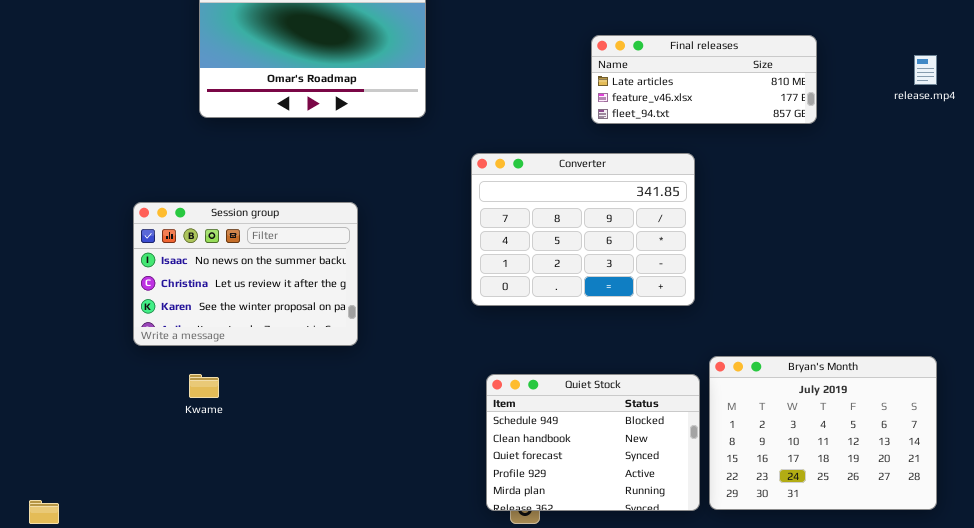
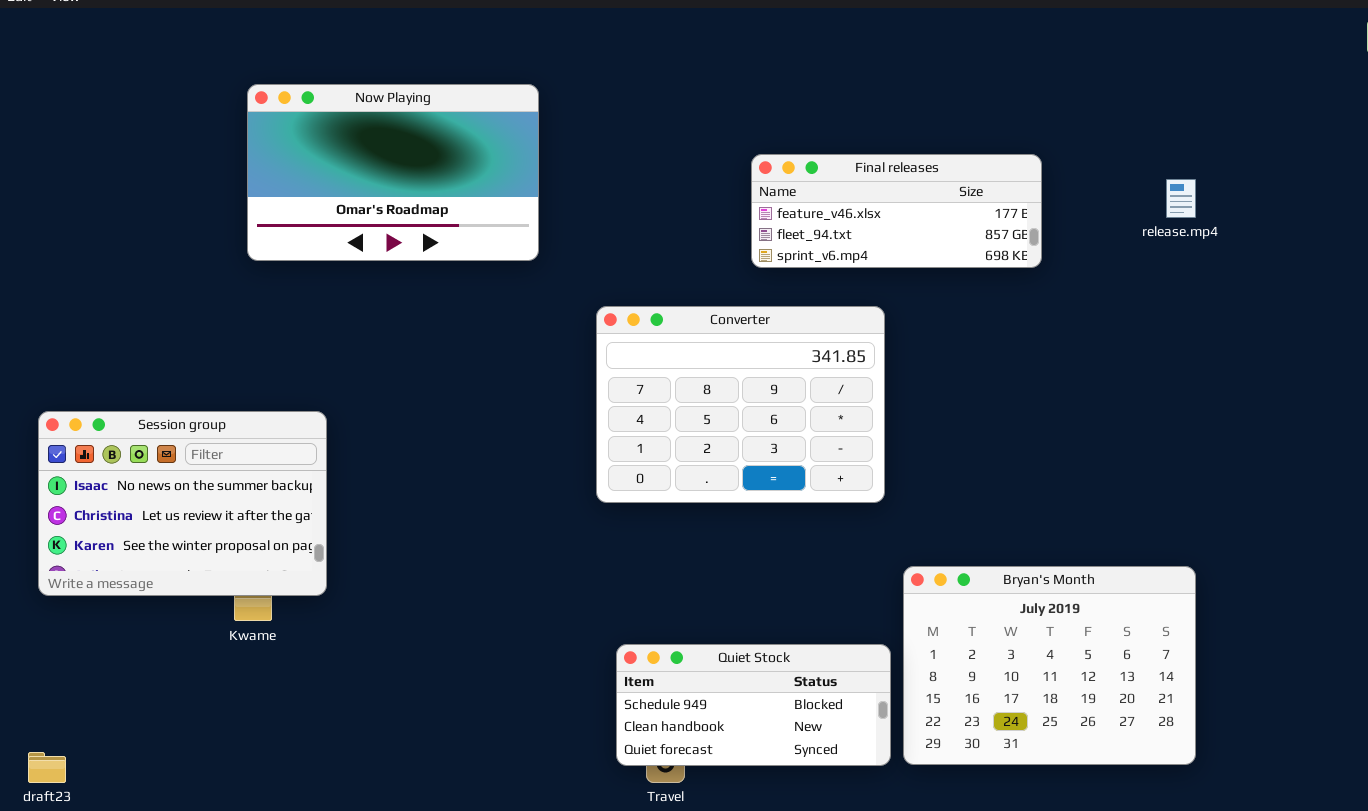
Final releases: [591,35,817,124] -> [751,154,1042,268], scrolled down 1 row
Session group: [133,202,358,346] -> [38,411,327,596], moved
Quiet Stock: [486,374,700,511] -> [616,644,891,766], resized

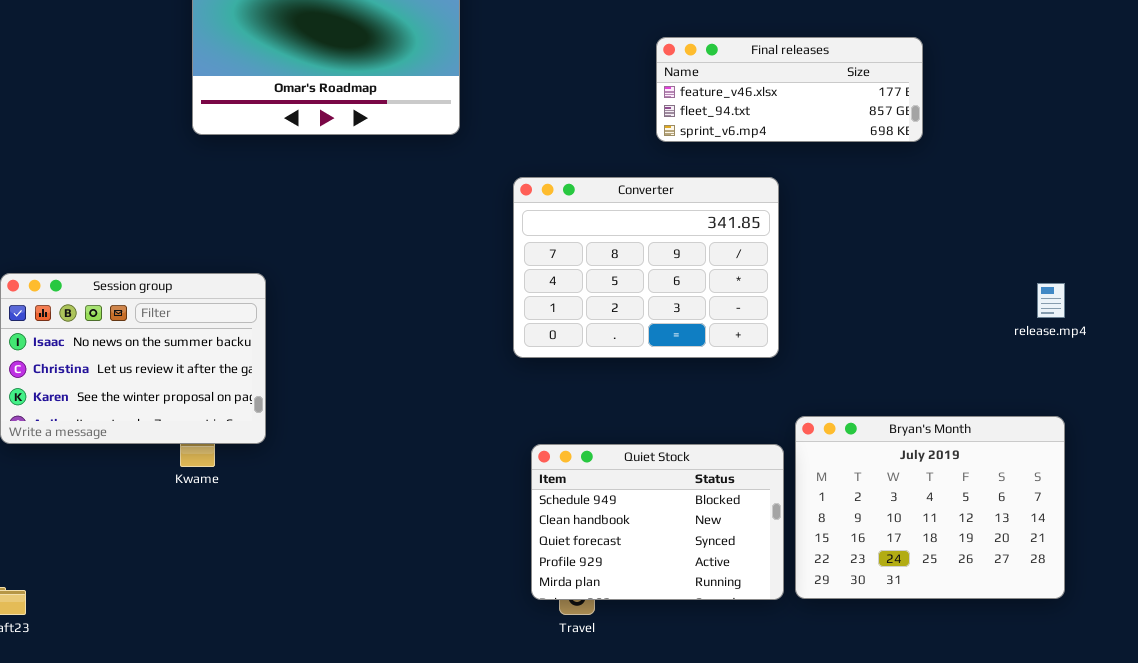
release.mp4: [1166,179,1196,218] -> [1037,283,1065,318], moved
Quiet Stock: [616,644,891,766] -> [531,444,784,600], resized

